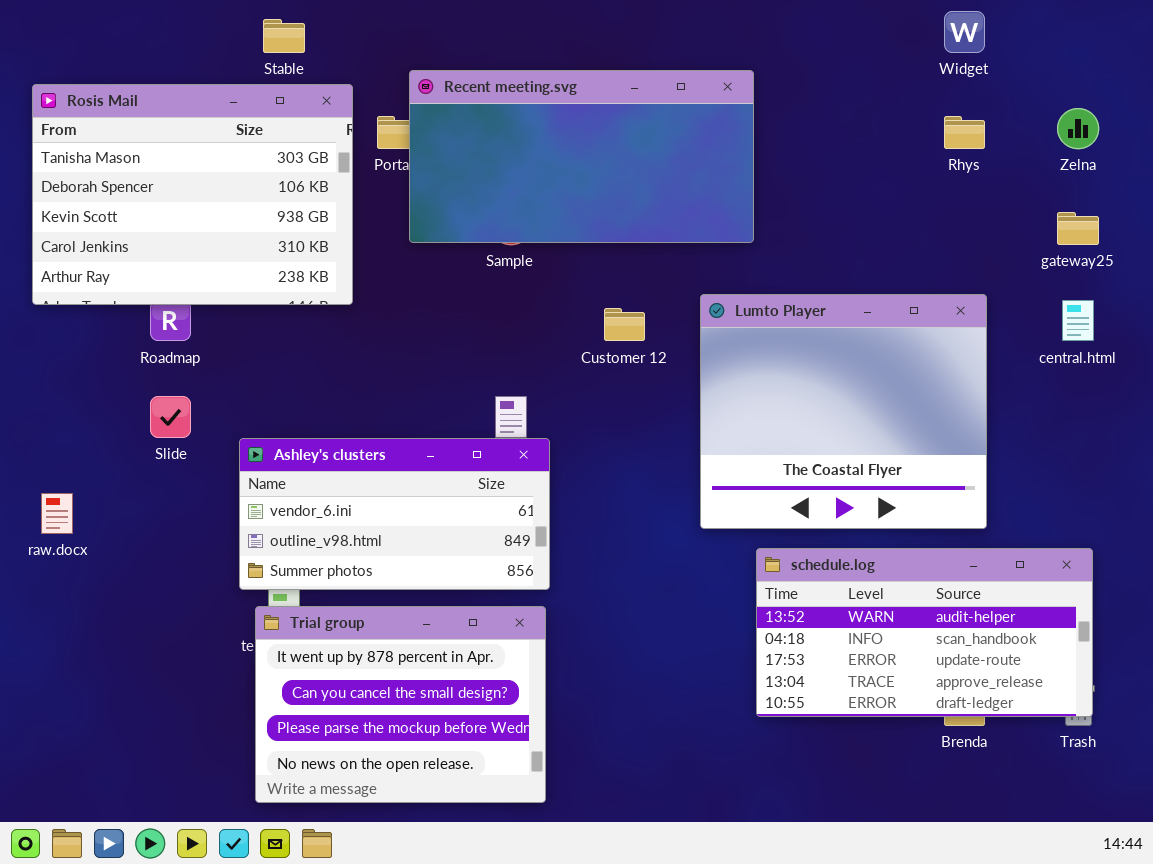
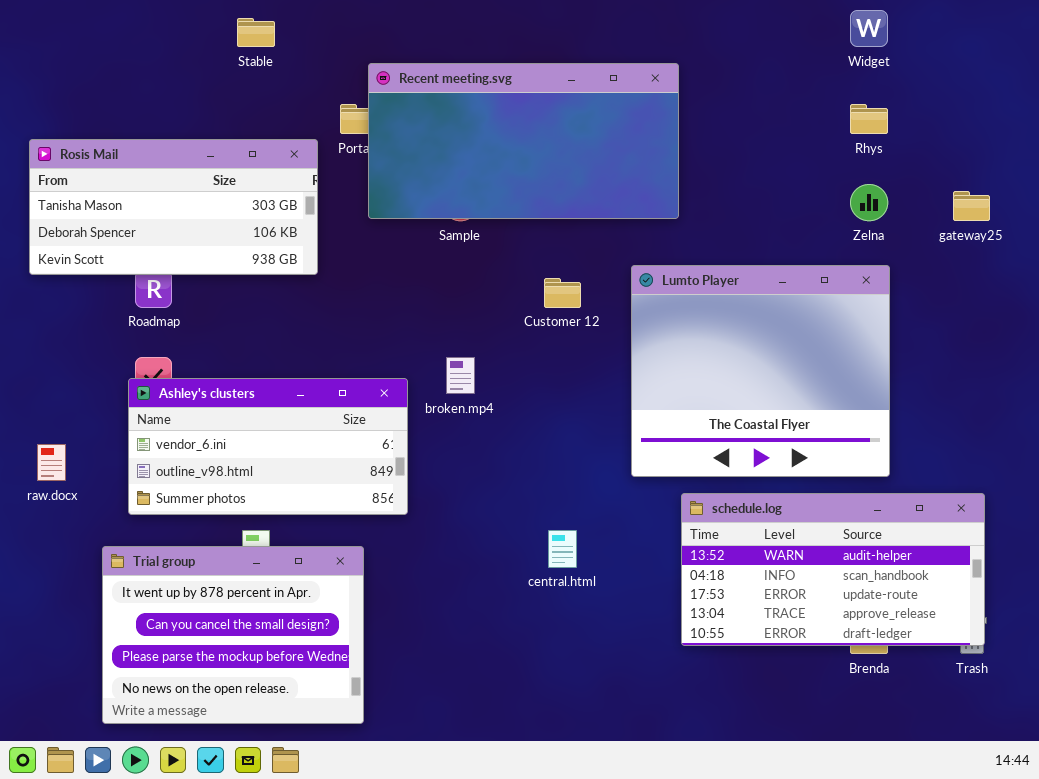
Rosis Mail: [32,84,353,305] -> [29,139,318,275], resized
Zelna: [1057,108,1099,149] -> [850,184,888,221], moved
central.html: [1062,300,1094,341] -> [548,530,577,568], moved
Ashley's clusters: [239,438,550,590] -> [128,378,408,515], moved
Trial group: [255,606,546,803] -> [102,546,364,724], moved

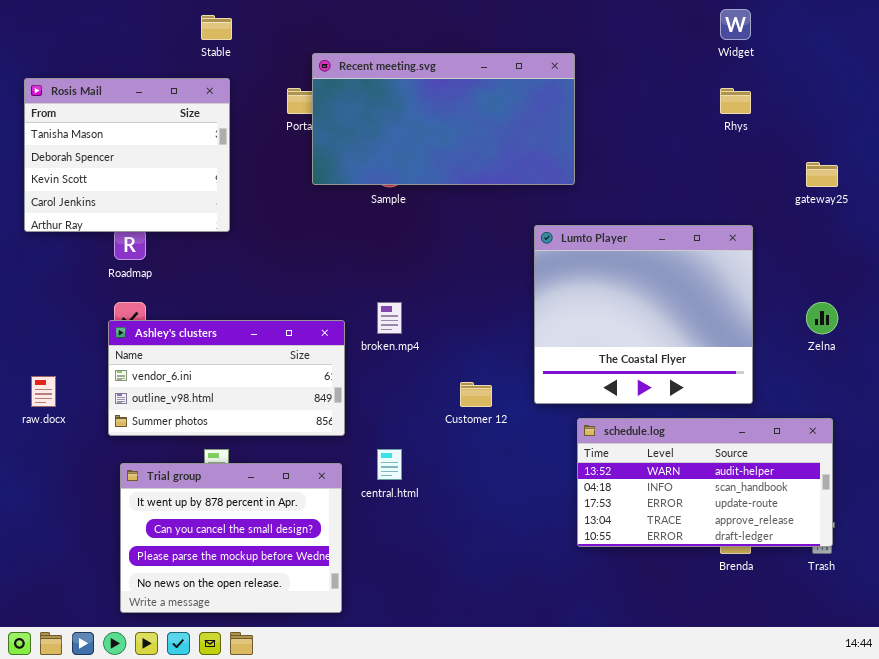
Rosis Mail: [29,139,318,275] -> [24,78,230,232], resized
Zelna: [850,184,888,221] -> [806,302,838,334], moved
Customer 12: [544,278,581,308] -> [460,382,492,407], moved
central.html: [548,530,577,568] -> [377,449,402,480], moved
Trial group: [102,546,364,724] -> [120,463,342,613], moved

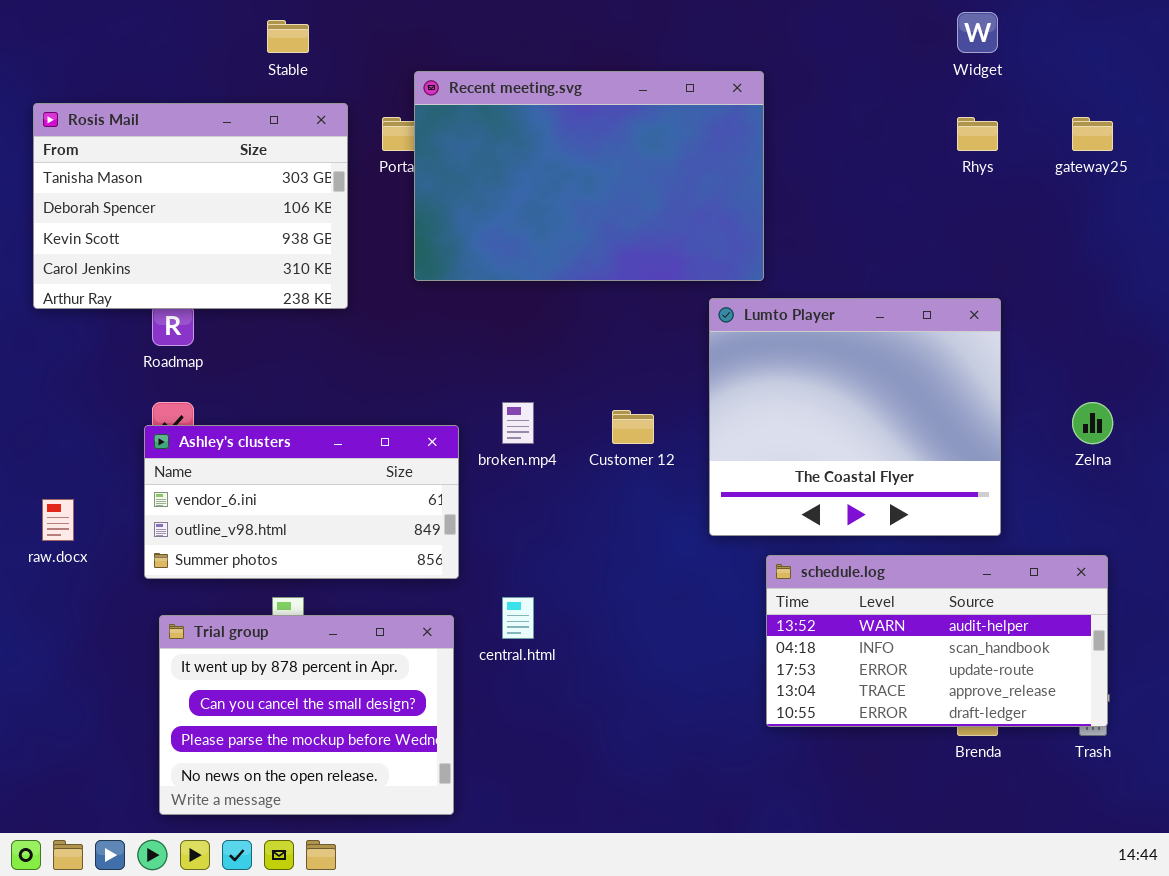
Recent meeting.svg: [312,53,575,185] -> [414,71,764,281], resized
Rosis Mail: [24,78,230,232] -> [33,103,348,309], resized
gateway25: [806,162,838,187] -> [1072,117,1113,151], moved
Customer 12: [460,382,492,407] -> [612,410,654,444], moved

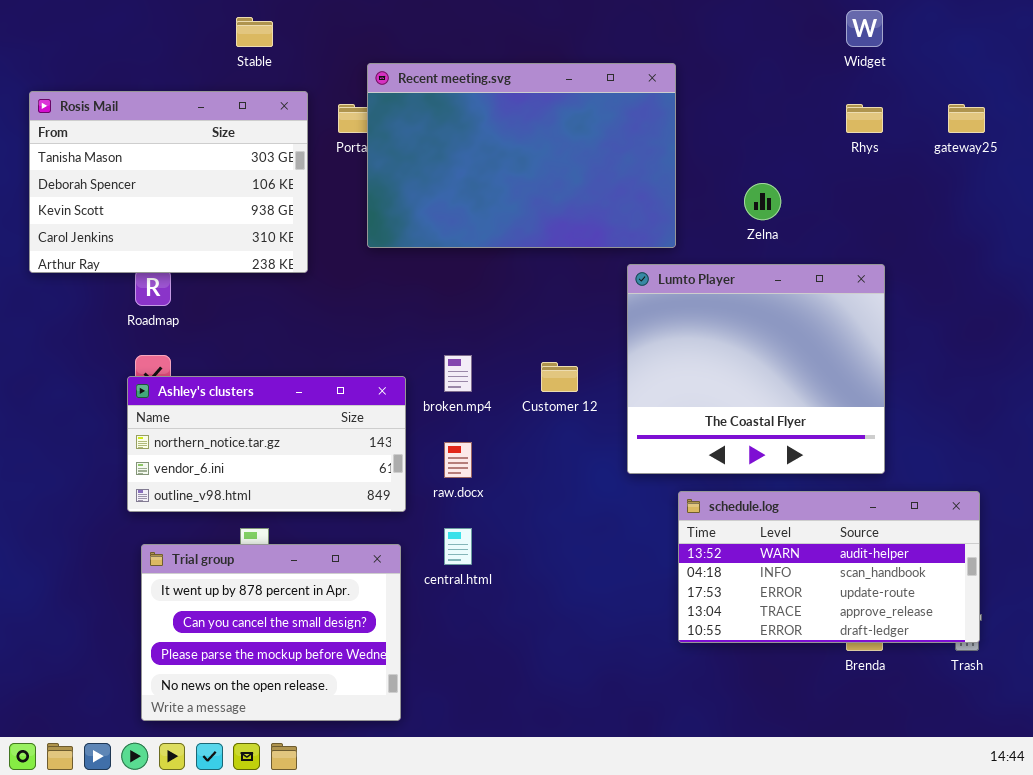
Zelna: [1072,402,1113,444] -> [744,183,781,220], moved
Ashley's clusters: [144,425,459,579] -> [127,376,406,512], scrolled up 1 row
raw.docx: [42,499,74,541] -> [444,442,472,478], moved

